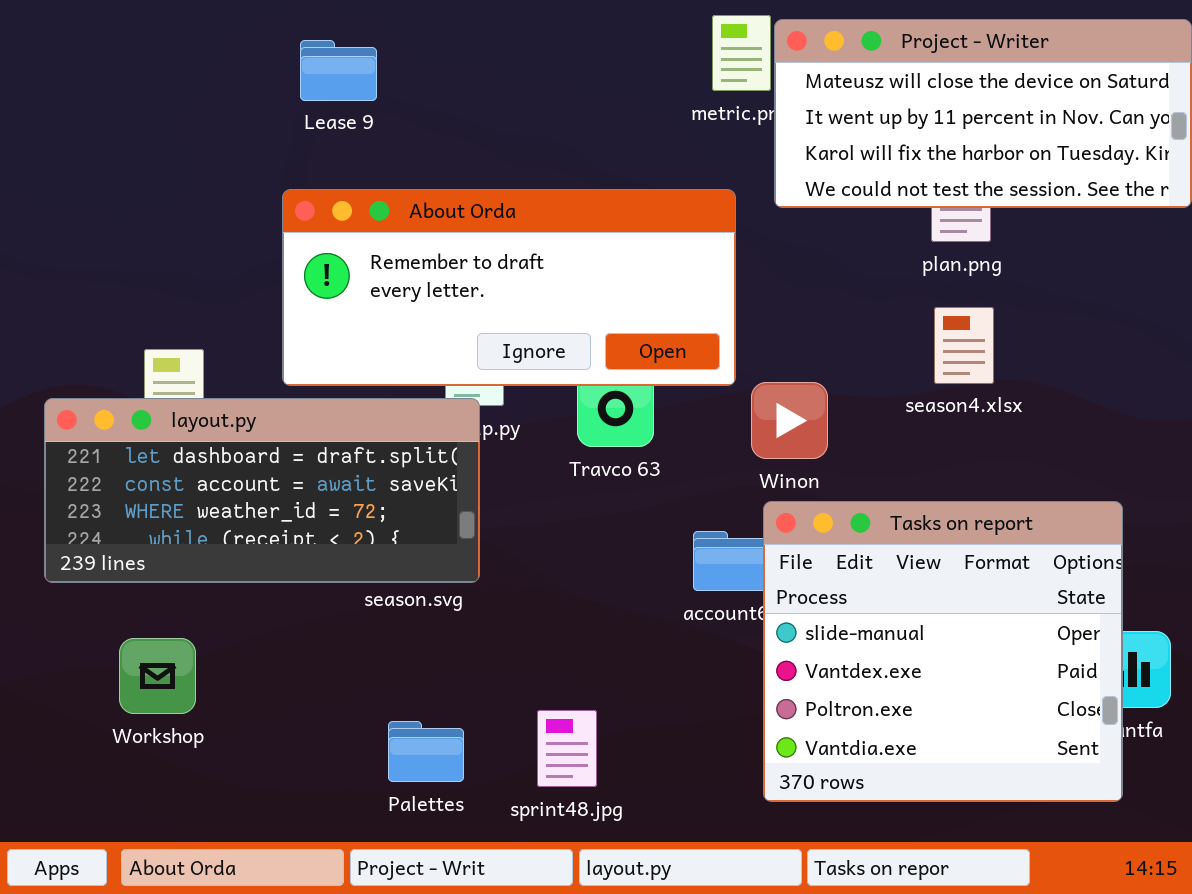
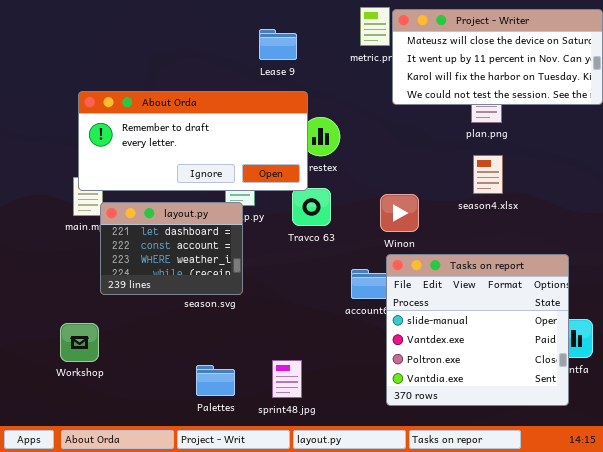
Lease 9: [300,40,377,101] -> [259,29,297,60], moved
About Orda: [282,189,736,386] -> [78,91,308,191], moved
layout.py: [44,398,480,583] -> [100,202,243,295], resized

